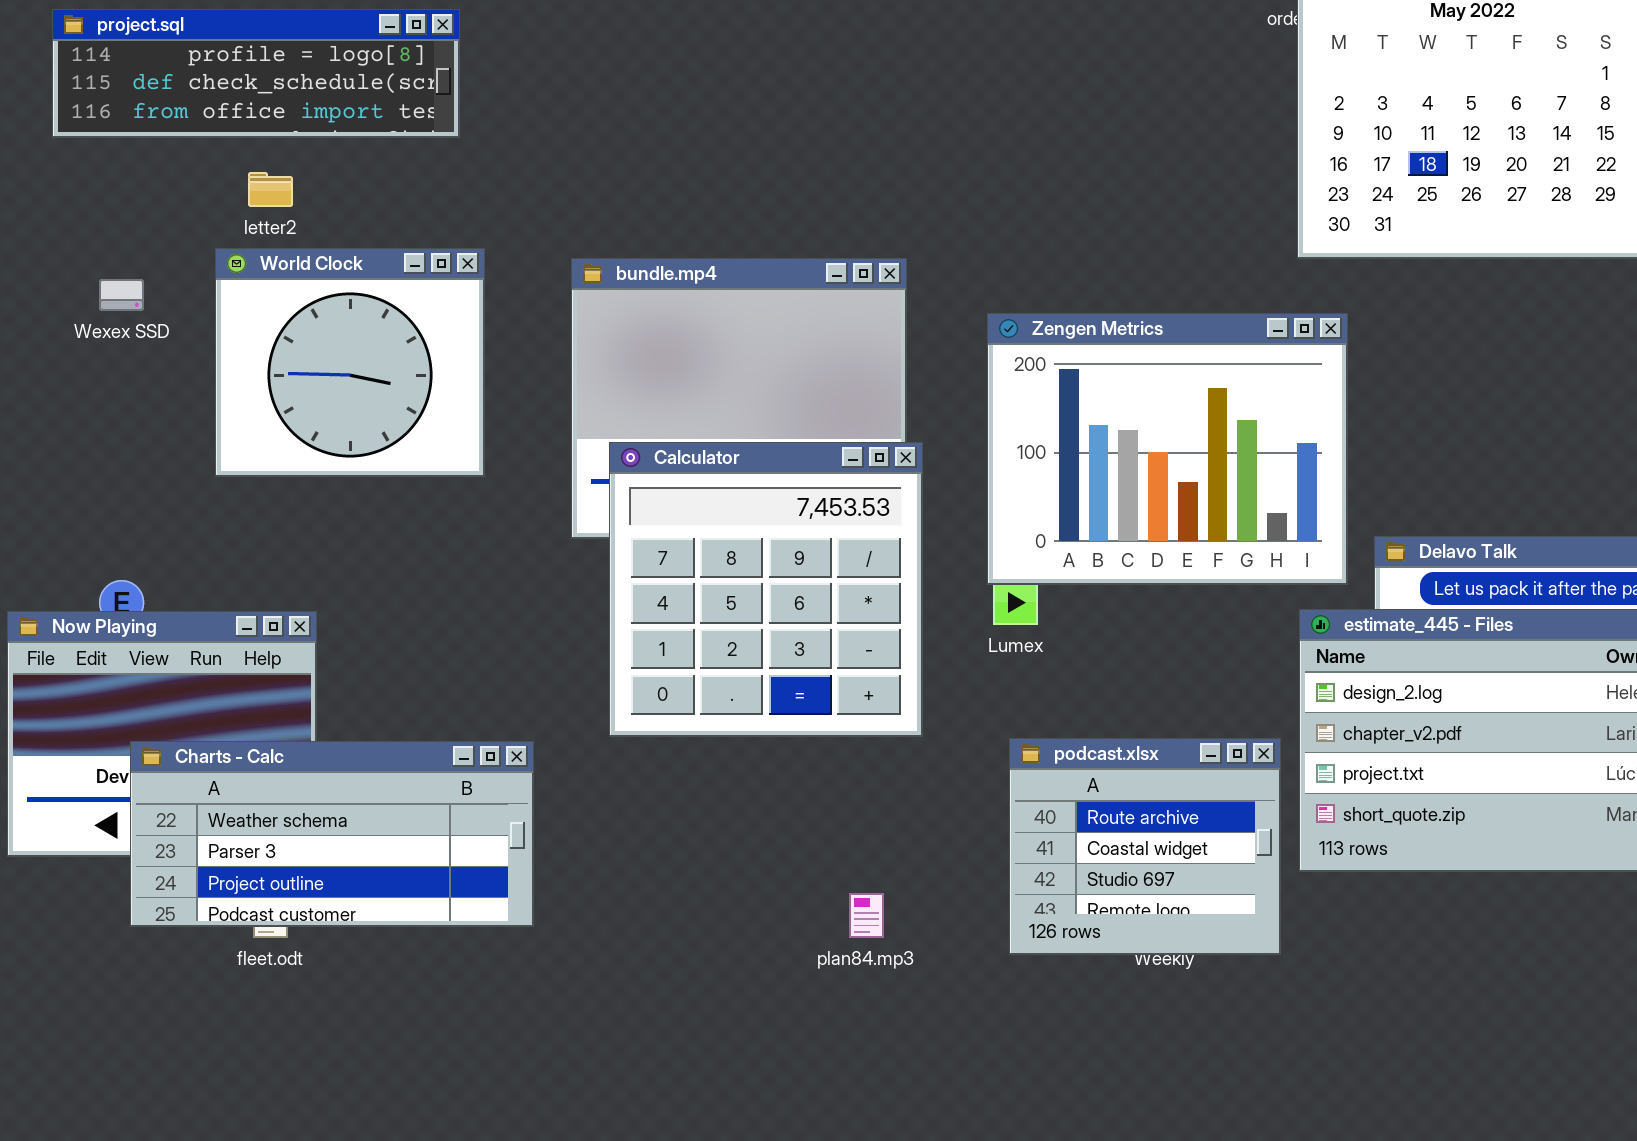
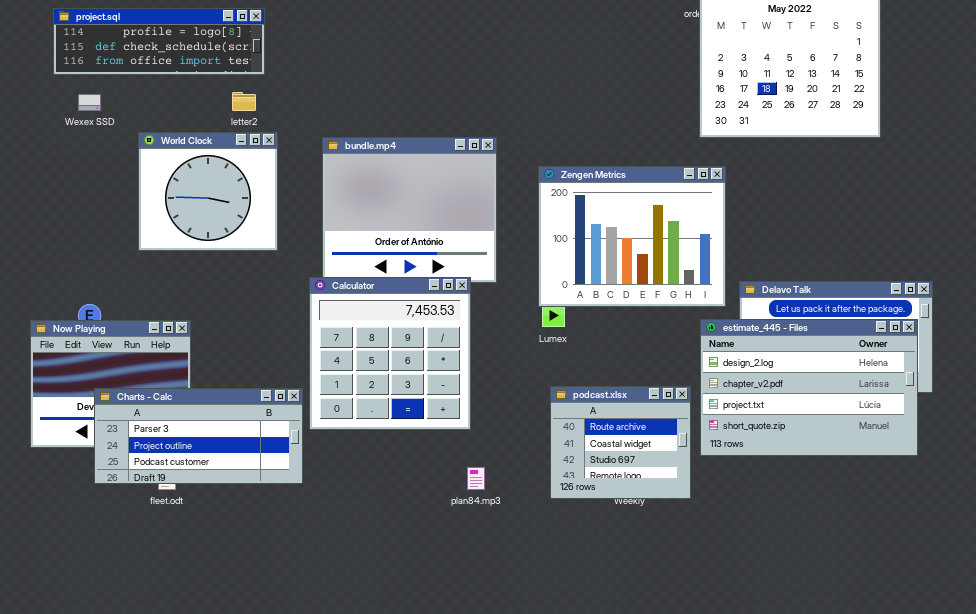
letter2: [248,172,293,207] -> [232,92,256,111], moved
Wexex SSD: [99,279,144,311] -> [78,94,101,111], moved
Calculator: [609,442,923,737] -> [309,277,471,430], moved
Charts - Calc: [130,741,534,927] -> [94,388,303,484], scrolled down 1 row

